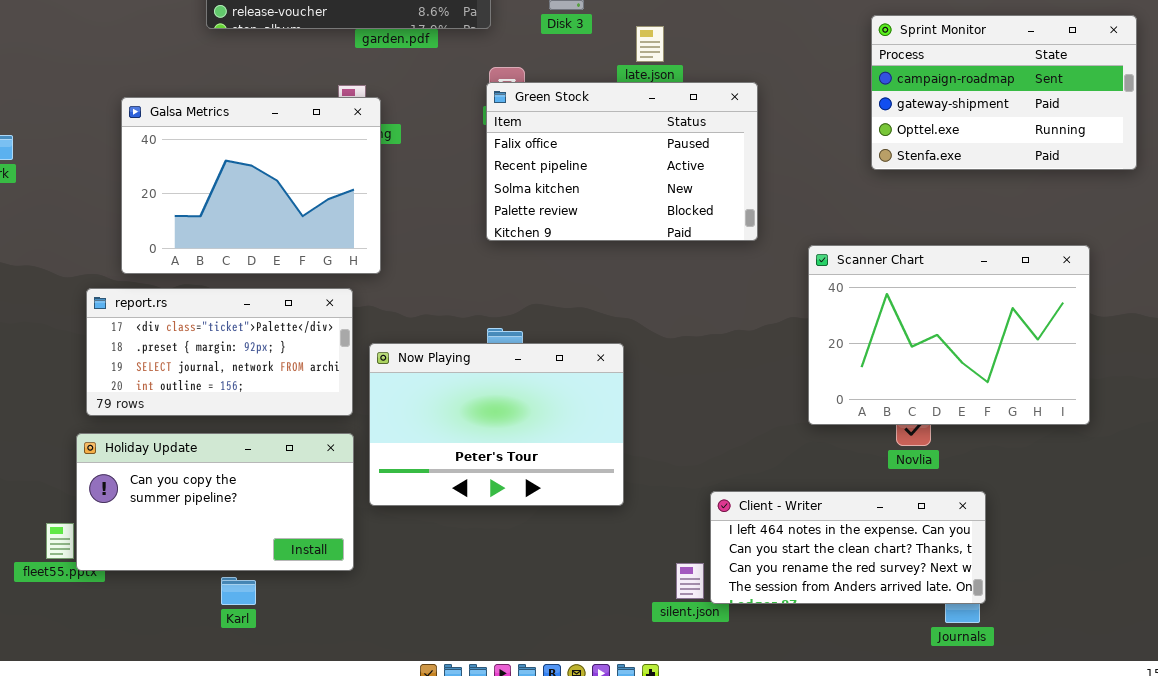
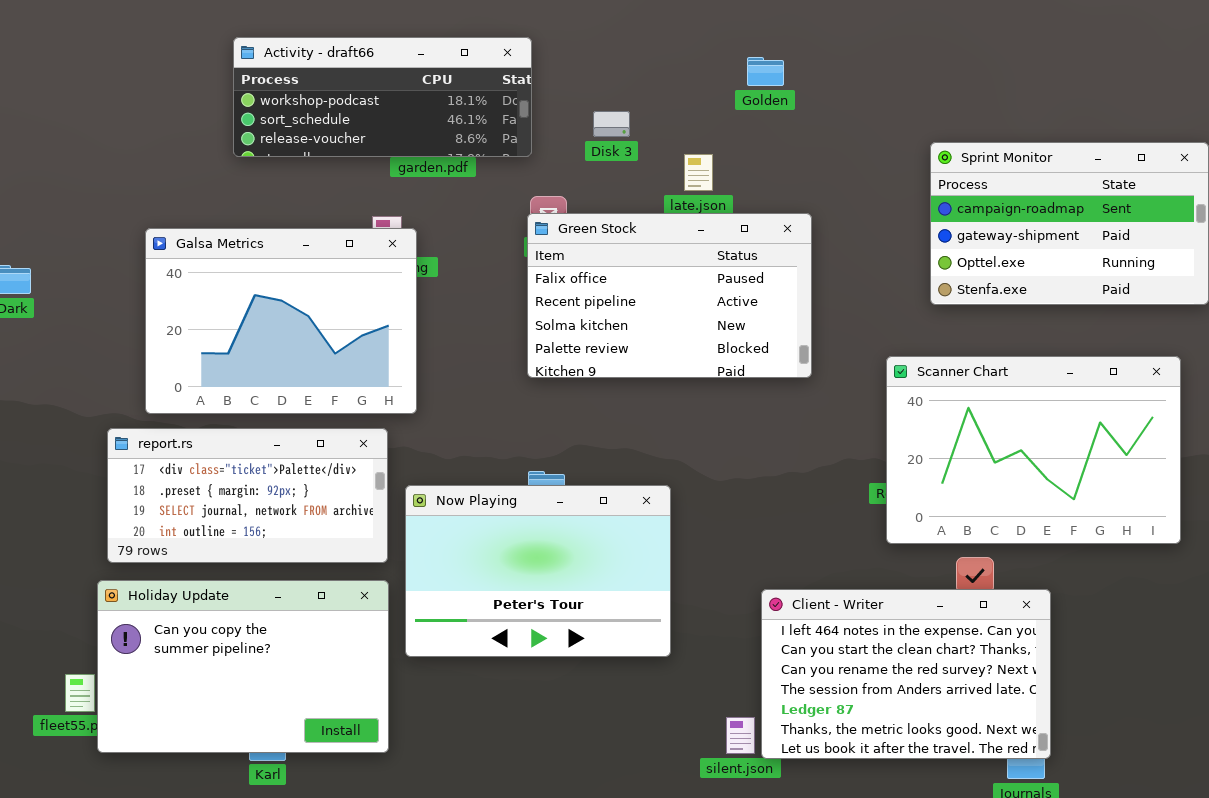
Scanner Chart: [808,245,1090,425] -> [886,356,1181,544], moved
Holiday Update: [76,433,354,571] -> [97,580,389,753], resized
Client - Writer: [710,491,986,604] -> [761,589,1051,759], resized

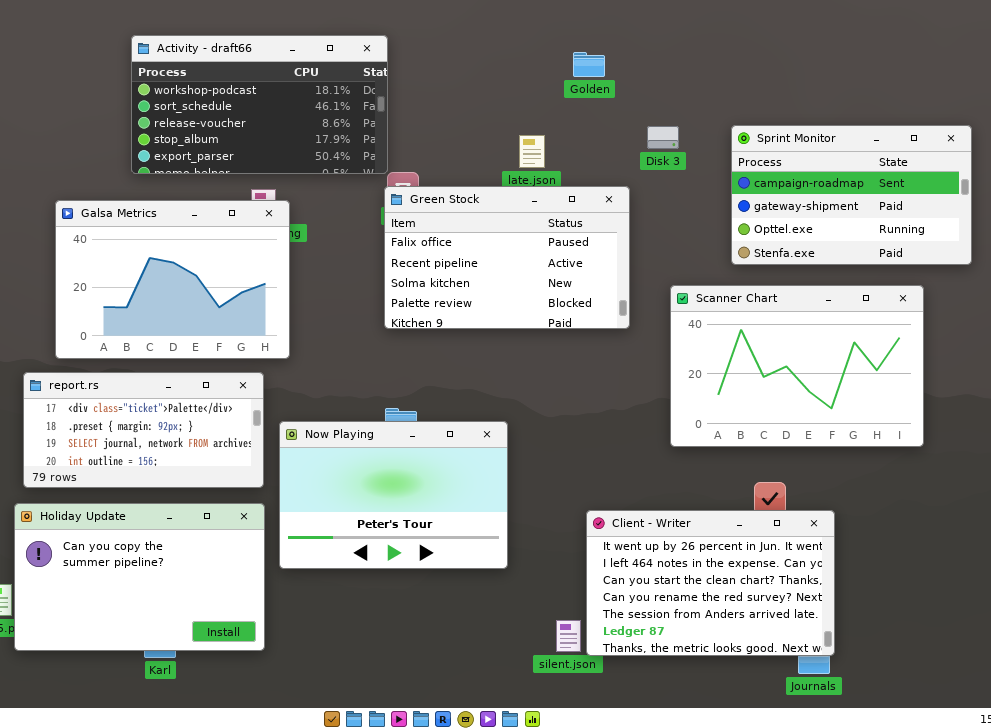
Activity - draft66: [233,37,532,157] -> [131,35,388,174], resized
Disk 3: [593,111,630,137] -> [647,126,679,149], moved
Scanner Chart: [886,356,1181,544] -> [670,285,924,447], moved
Client - Writer: [761,589,1051,759] -> [586,510,835,656], scrolled up 1 row

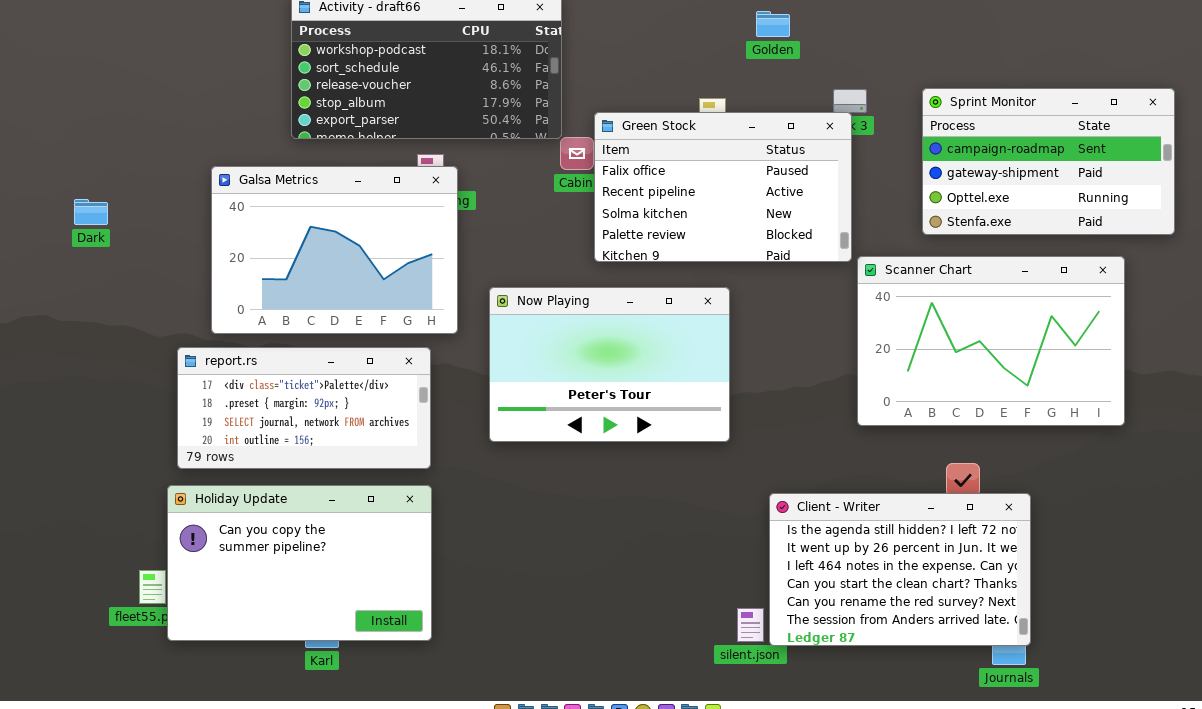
Green Stock: [384,186,630,329] -> [594,112,852,262], moved
Now Playing: [279,421,508,569] -> [489,287,730,442], moved
Client - Writer: [586,510,835,656] -> [769,493,1031,646], scrolled up 1 row

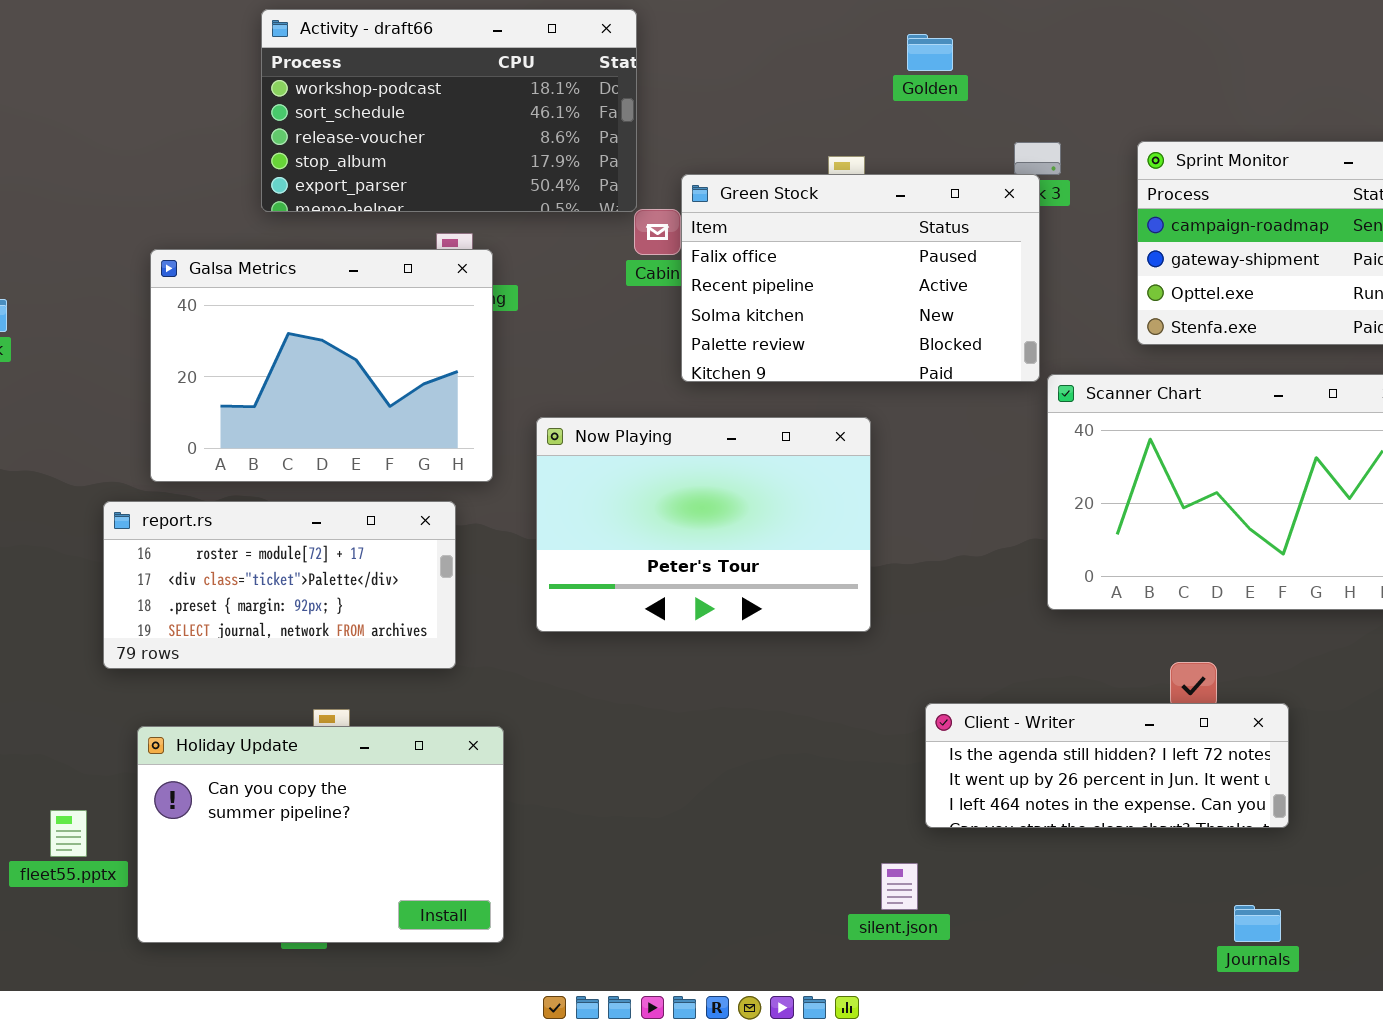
report.rs: [177,347,431,469] -> [103,501,456,669], scrolled up 1 row
Holiday Update: [167,485,432,641] -> [137,726,504,943], moved
Client - Writer: [769,493,1031,646] -> [925,703,1289,828], resized

